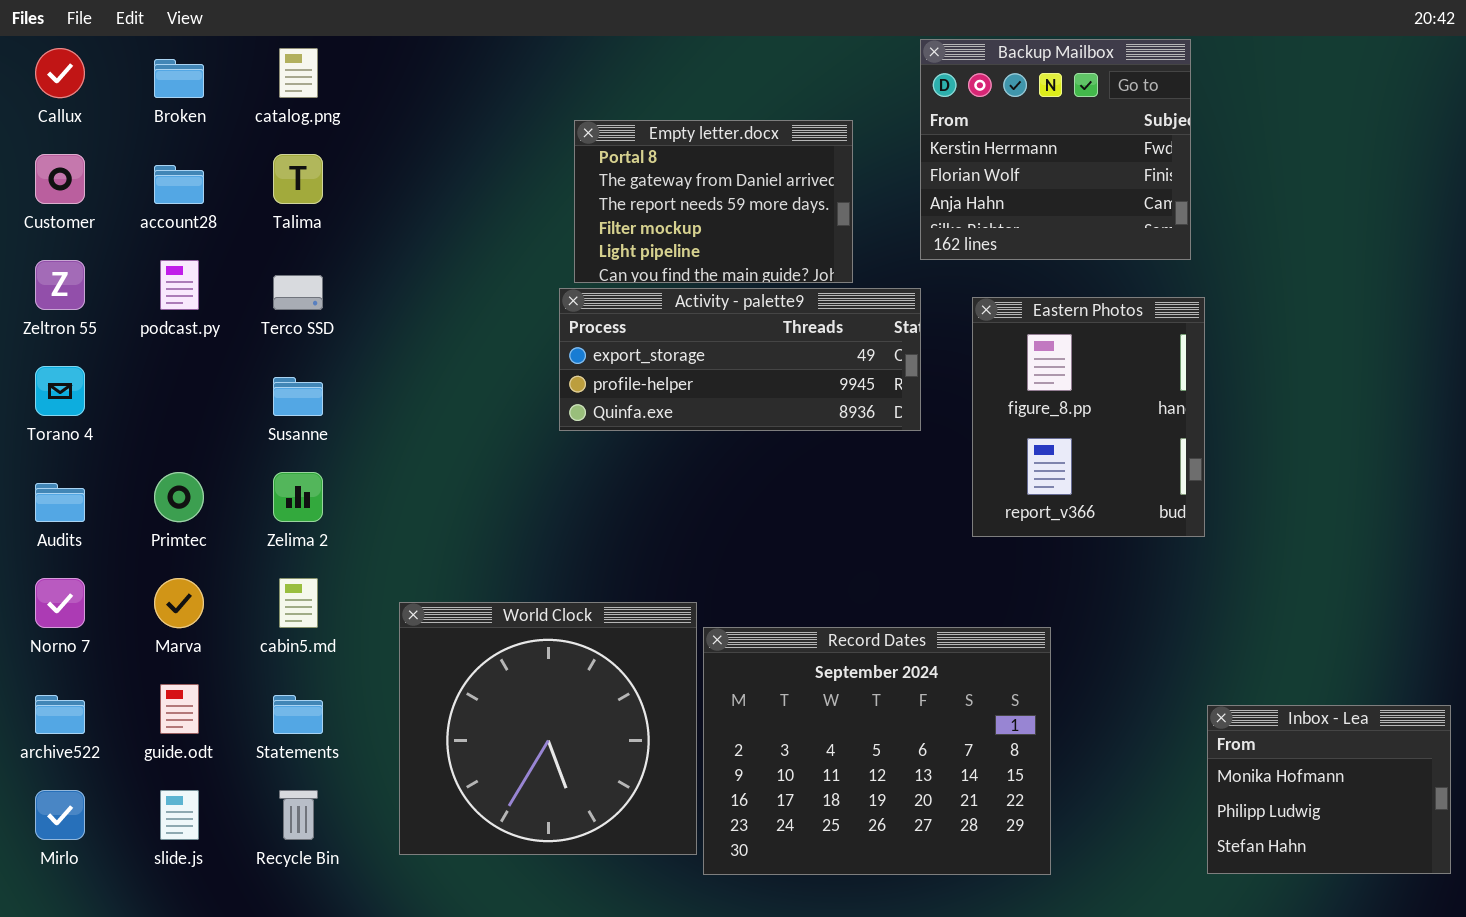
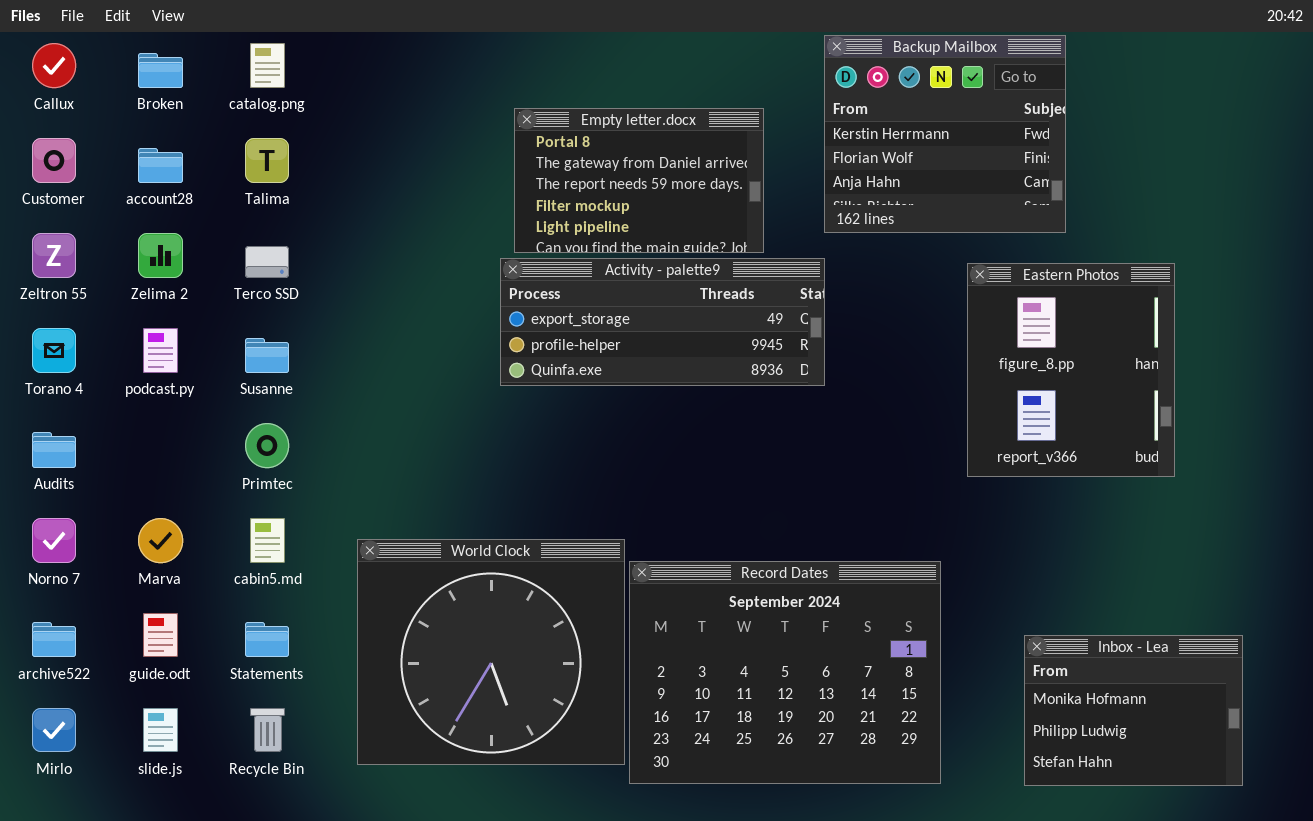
podcast.py: [160,260,199,310] -> [143,328,178,373], moved
Eastern Photos: [972,297,1205,537] -> [967,263,1175,477], moved
Primtec: [154,472,204,522] -> [245,423,289,468], moved
Zelima 2: [273,472,323,522] -> [138,233,183,278], moved
Inbox - Lea: [1207,705,1451,874] -> [1024,635,1243,786], moved

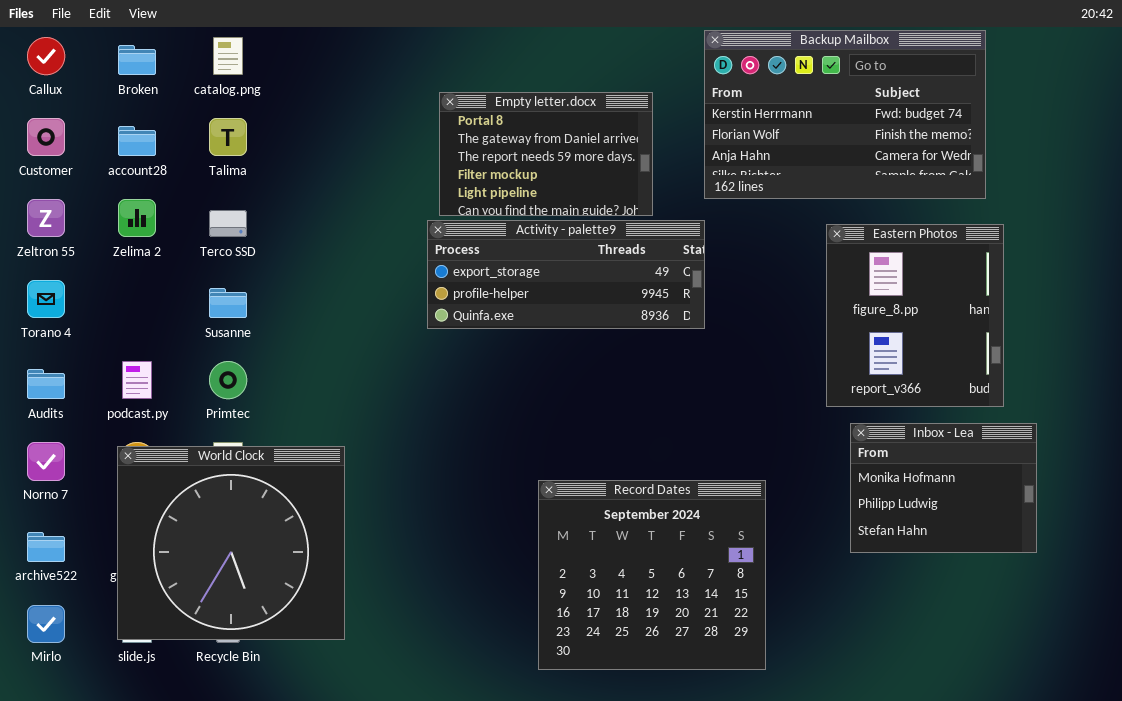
Backup Mailbox: [824,35,1066,233] -> [704,30,986,199], resized
podcast.py: [143,328,178,373] -> [122,361,152,399], moved
World Clock: [357,539,625,765] -> [117,446,345,640], moved
Record Dates: [629,561,941,784] -> [538,480,766,670], resized
Inbox - Lea: [1024,635,1243,786] -> [850,423,1037,553], moved

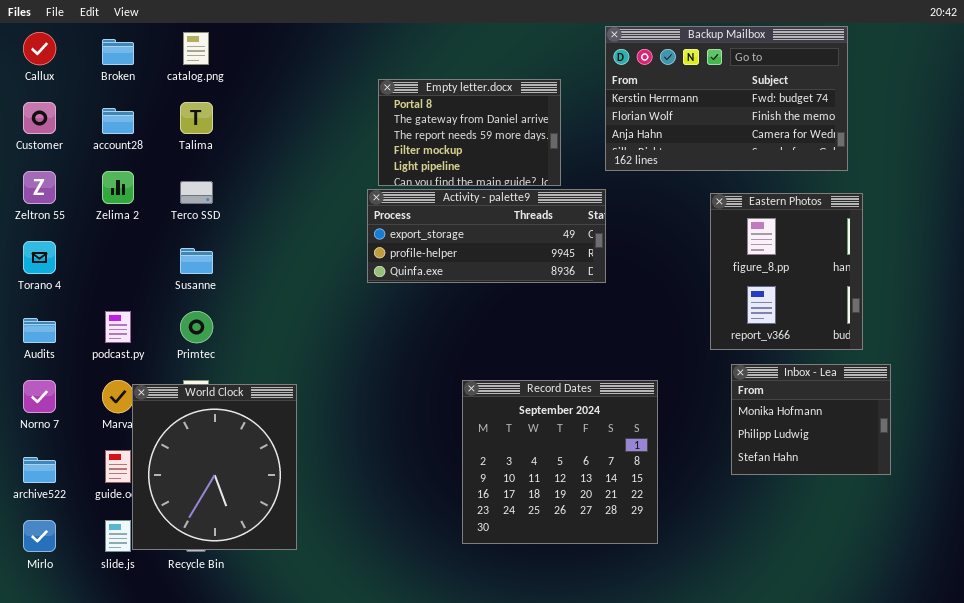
World Clock: [117,446,345,640] -> [132,384,297,550], resized
Record Dates: [538,480,766,670] -> [462,380,658,544], moved

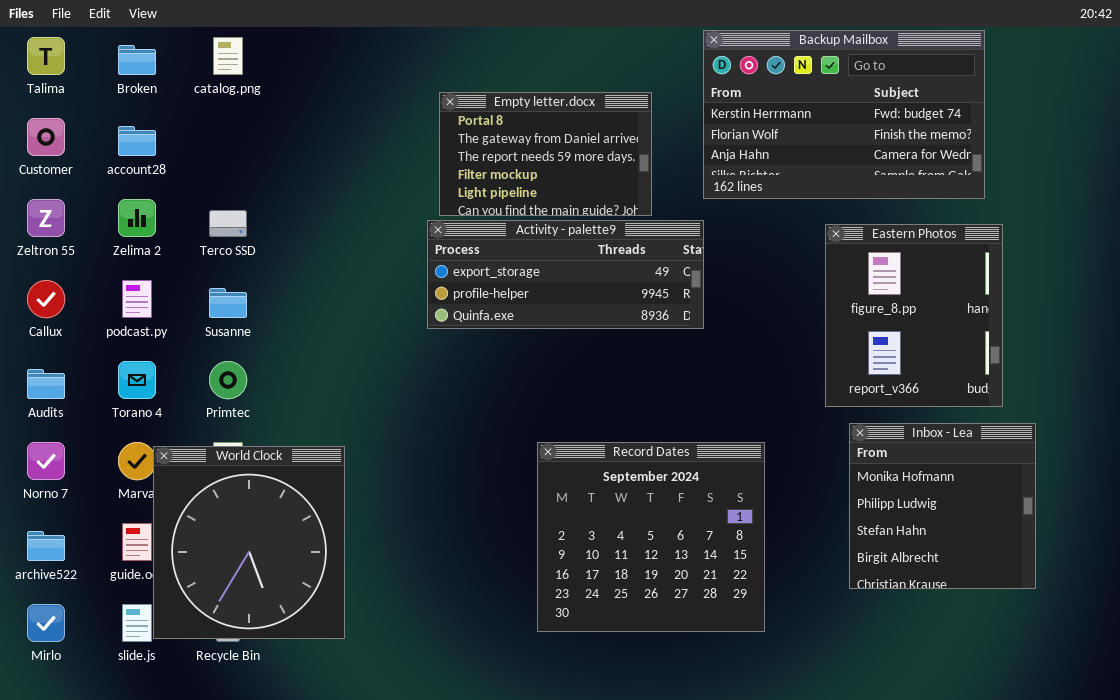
Callux: [23,32,56,65] -> [27,280,65,318], moved
Talima: [180,102,213,134] -> [27,37,65,75], moved
Torano 4: [23,241,56,274] -> [118,361,156,399], moved
podcast.py: [105,311,131,343] -> [122,280,152,318], moved
Inbox - Lea: [731,364,891,475] -> [849,423,1036,589], resized

